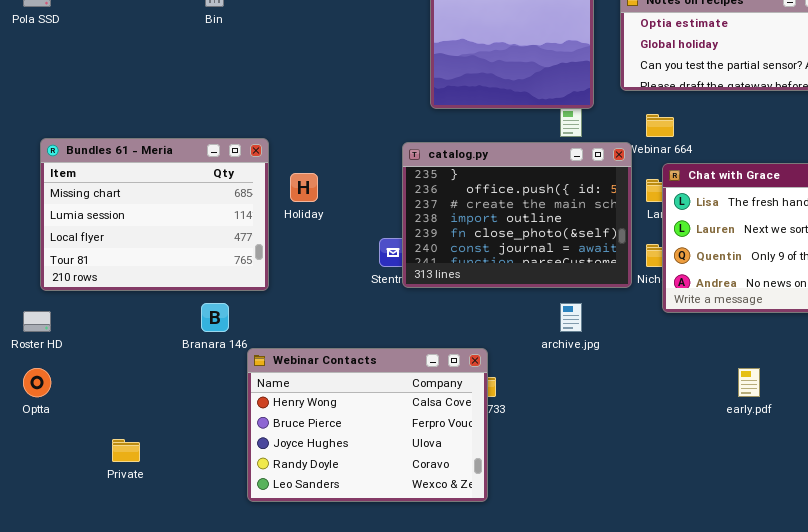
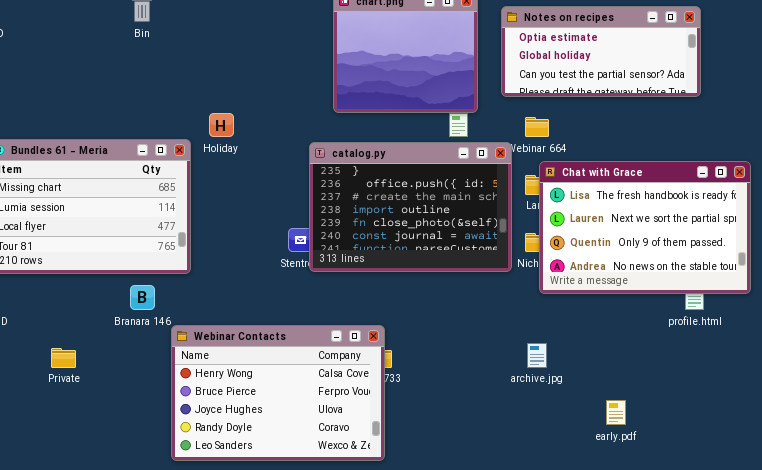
Holiday: [290,173,318,202] -> [209,113,234,137], moved
archive.jpg: [560,303,582,332] -> [527,343,547,368], moved
early.pdf: [738,368,760,397] -> [606,400,626,425], moved
Private: [112,439,140,462] -> [51,348,76,368], moved

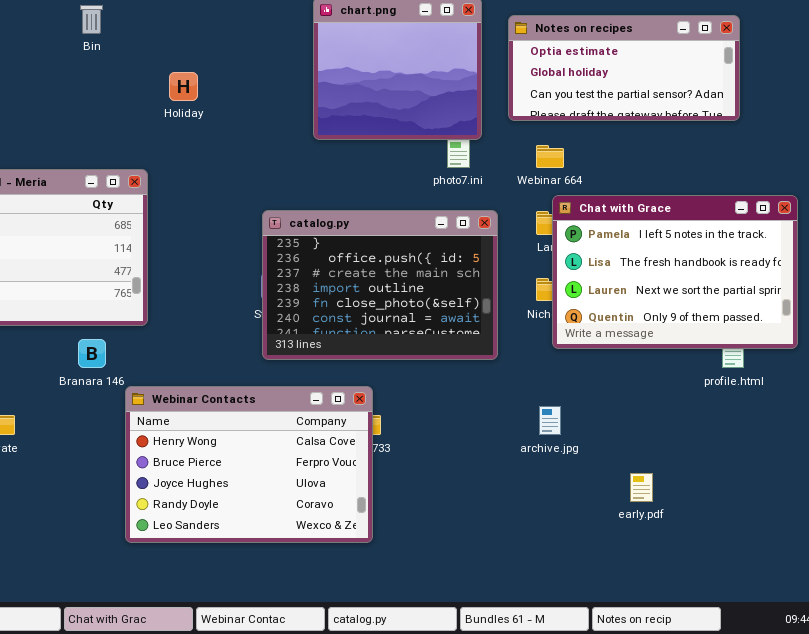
Holiday: [209,113,234,137] -> [169,72,198,101], moved
catalog.py: [309,142,512,272] -> [262,210,498,360], moved
Chat with Grace: [539,161,751,294] -> [552,195,798,349], scrolled up 1 row

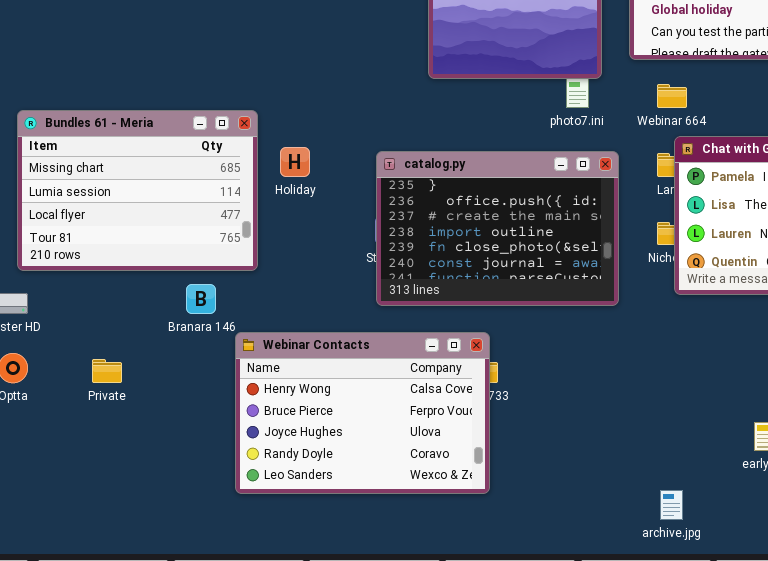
Holiday: [169,72,198,101] -> [280,147,310,177], moved
archive.jpg: [539,406,561,435] -> [660,490,683,520], moved

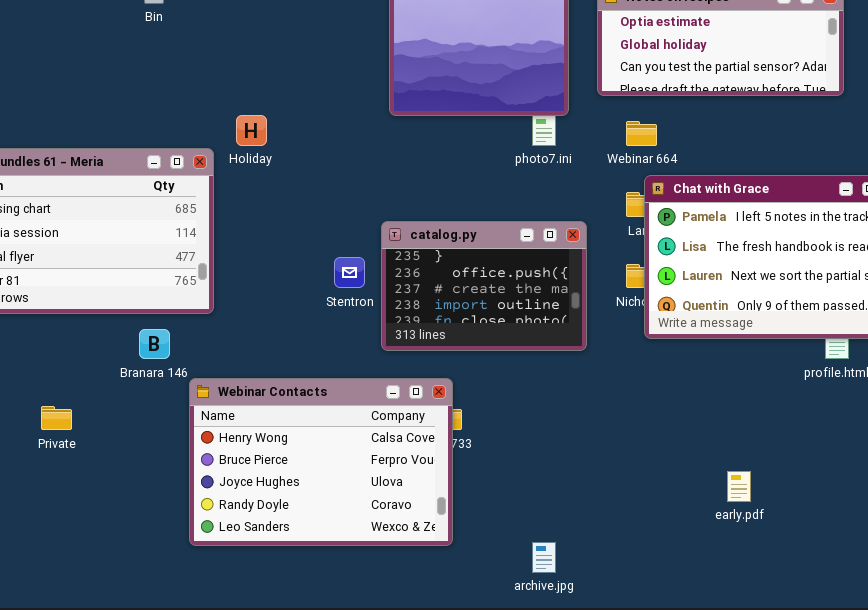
Holiday: [280,147,310,177] -> [236,115,267,146], moved
catalog.py: [376,151,619,306] -> [381,221,587,351], resized
archive.jpg: [660,490,683,520] -> [532,542,556,573], moved

